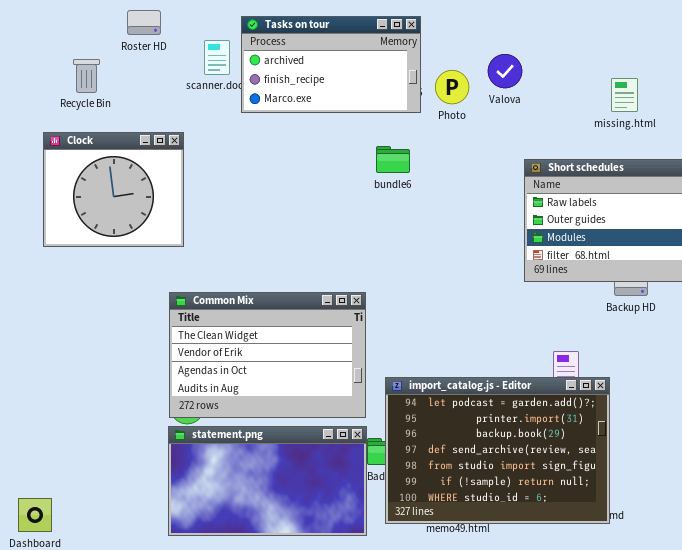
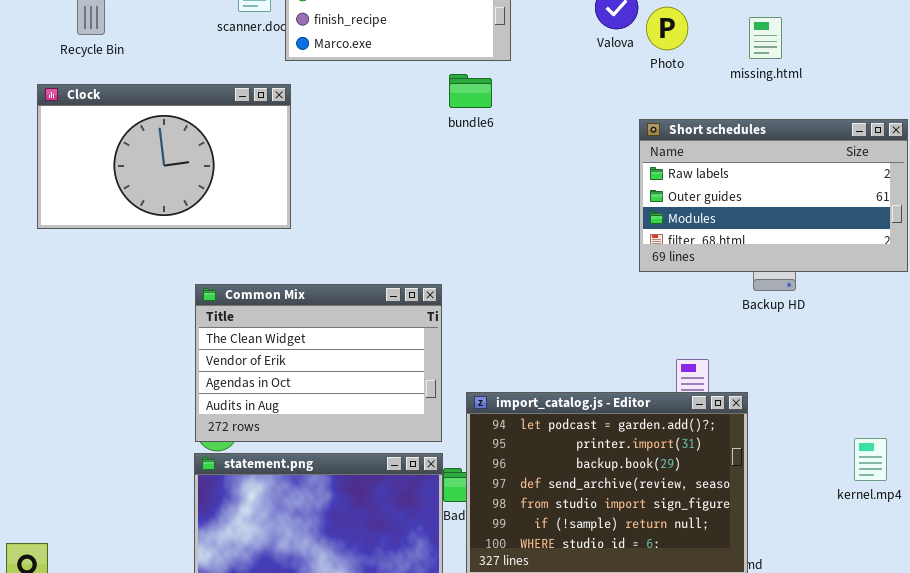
Photo: [435,70,469,104] -> [646,7,688,50], moved
Clock: [43,132,184,247] -> [37,84,291,229], resized
bundle6: [376,146,410,173] -> [449,74,492,108], moved

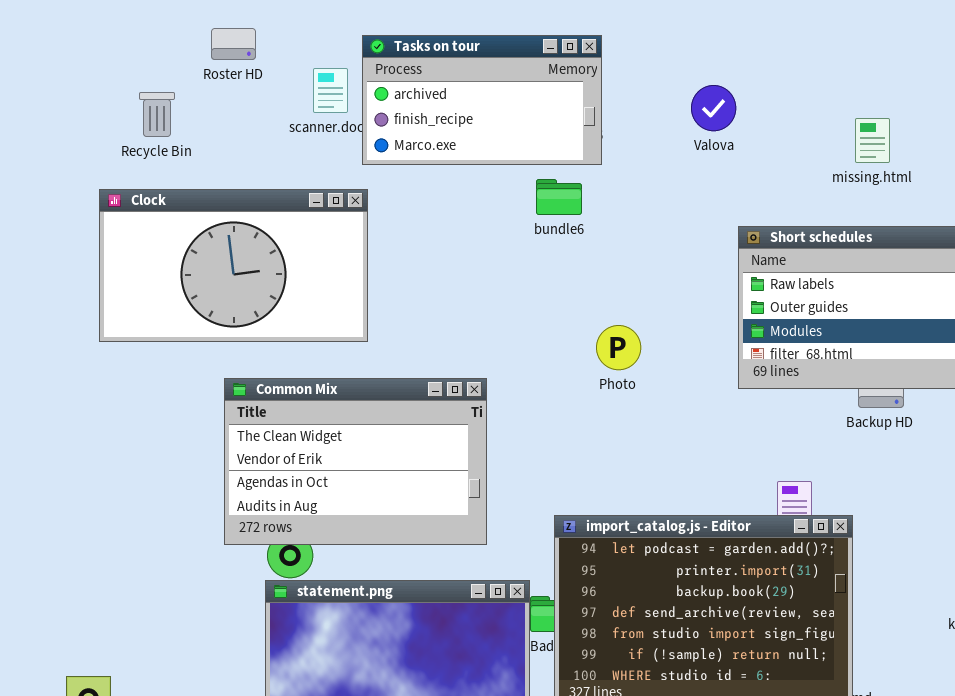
Photo: [646,7,688,50] -> [596,325,641,370], moved
Common Mix: [195,284,442,442] -> [224,378,487,545], moved

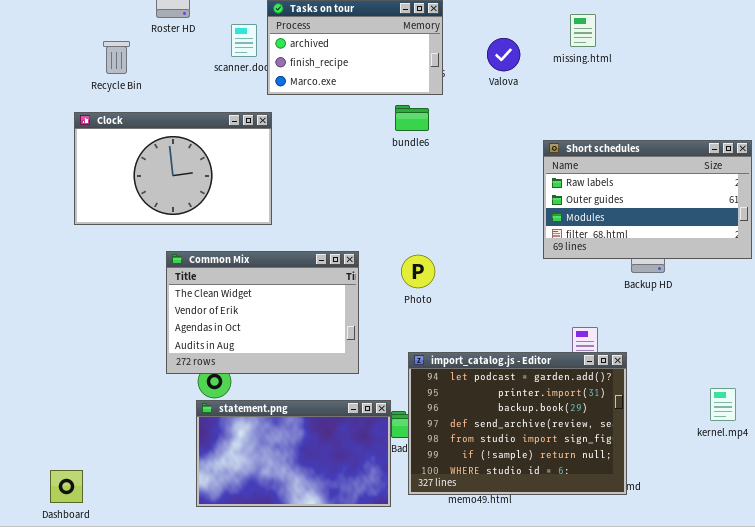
Valova: [691,85,736,131] -> [487,38,520,71], moved
missing.html: [855,118,890,163] -> [570,14,596,47], moved
Photo: [596,325,641,370] -> [401,255,435,288], moved

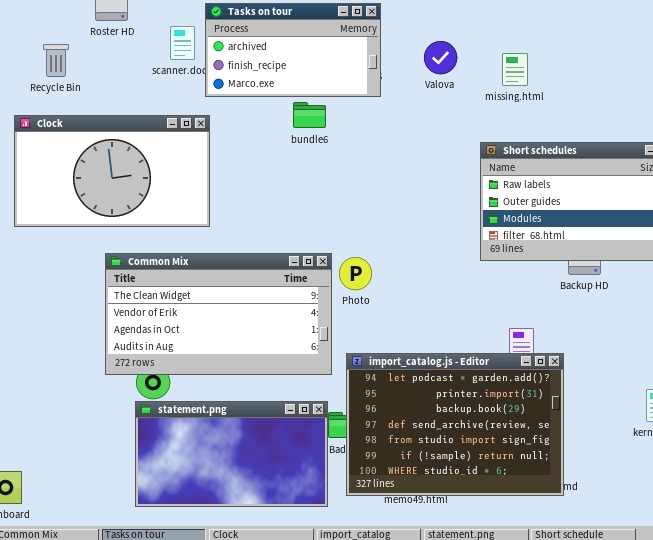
missing.html: [570,14,596,47] -> [502,53,528,86], moved
bundle6: [395,105,429,131] -> [293,102,326,128], moved
Common Mix: [166,251,359,374] -> [105,253,332,375], resized

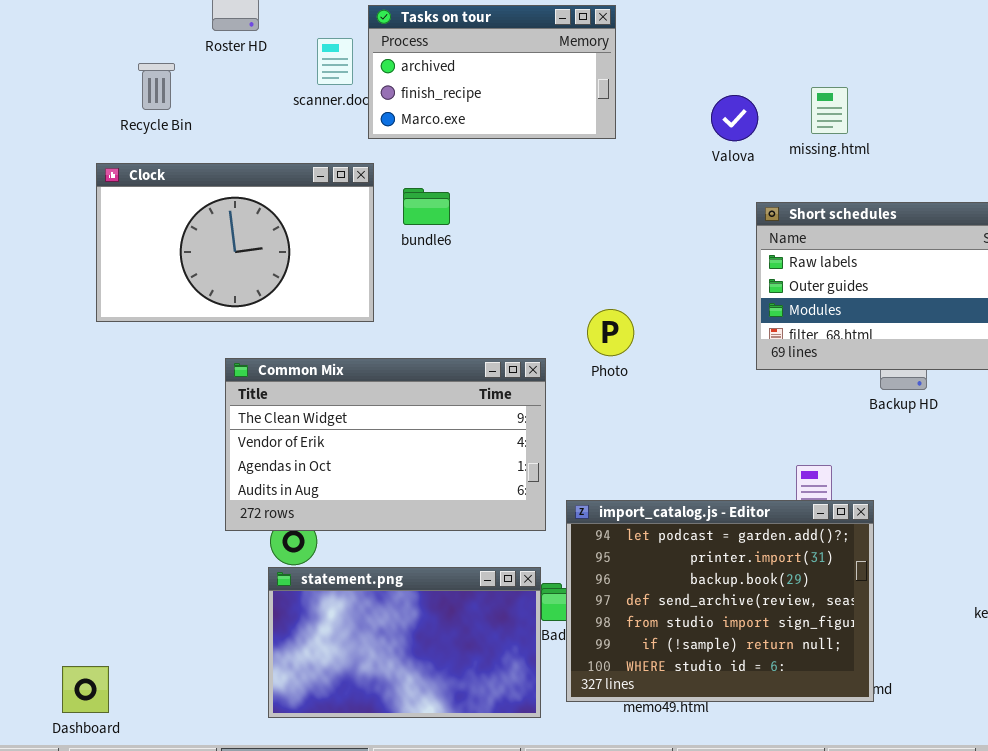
Valova: [424,41,457,74] -> [711,95,758,141], moved
missing.html: [502,53,528,86] -> [811,87,848,134], moved
bundle6: [293,102,326,128] -> [403,188,450,225], moved
Photo: [339,257,372,290] -> [587,309,634,356], moved

